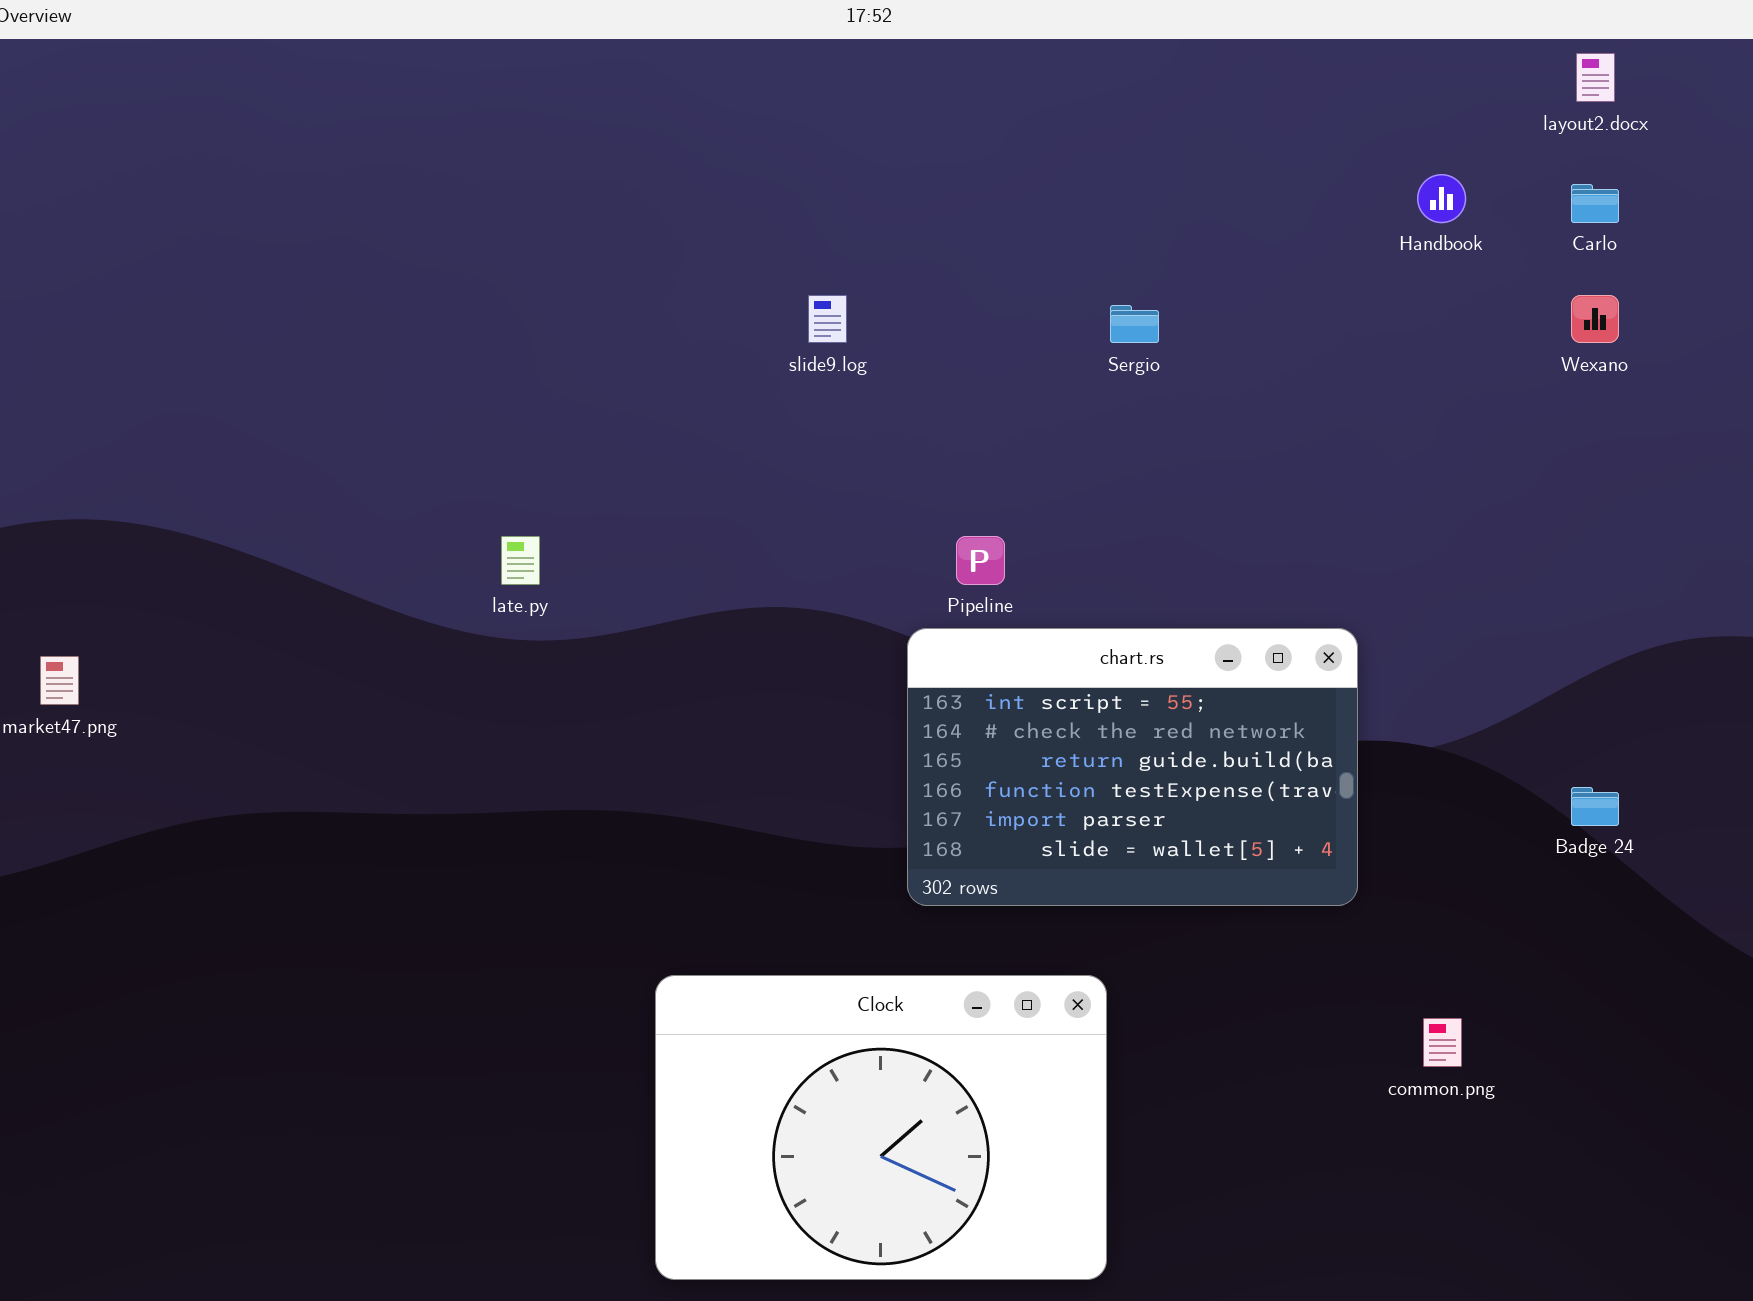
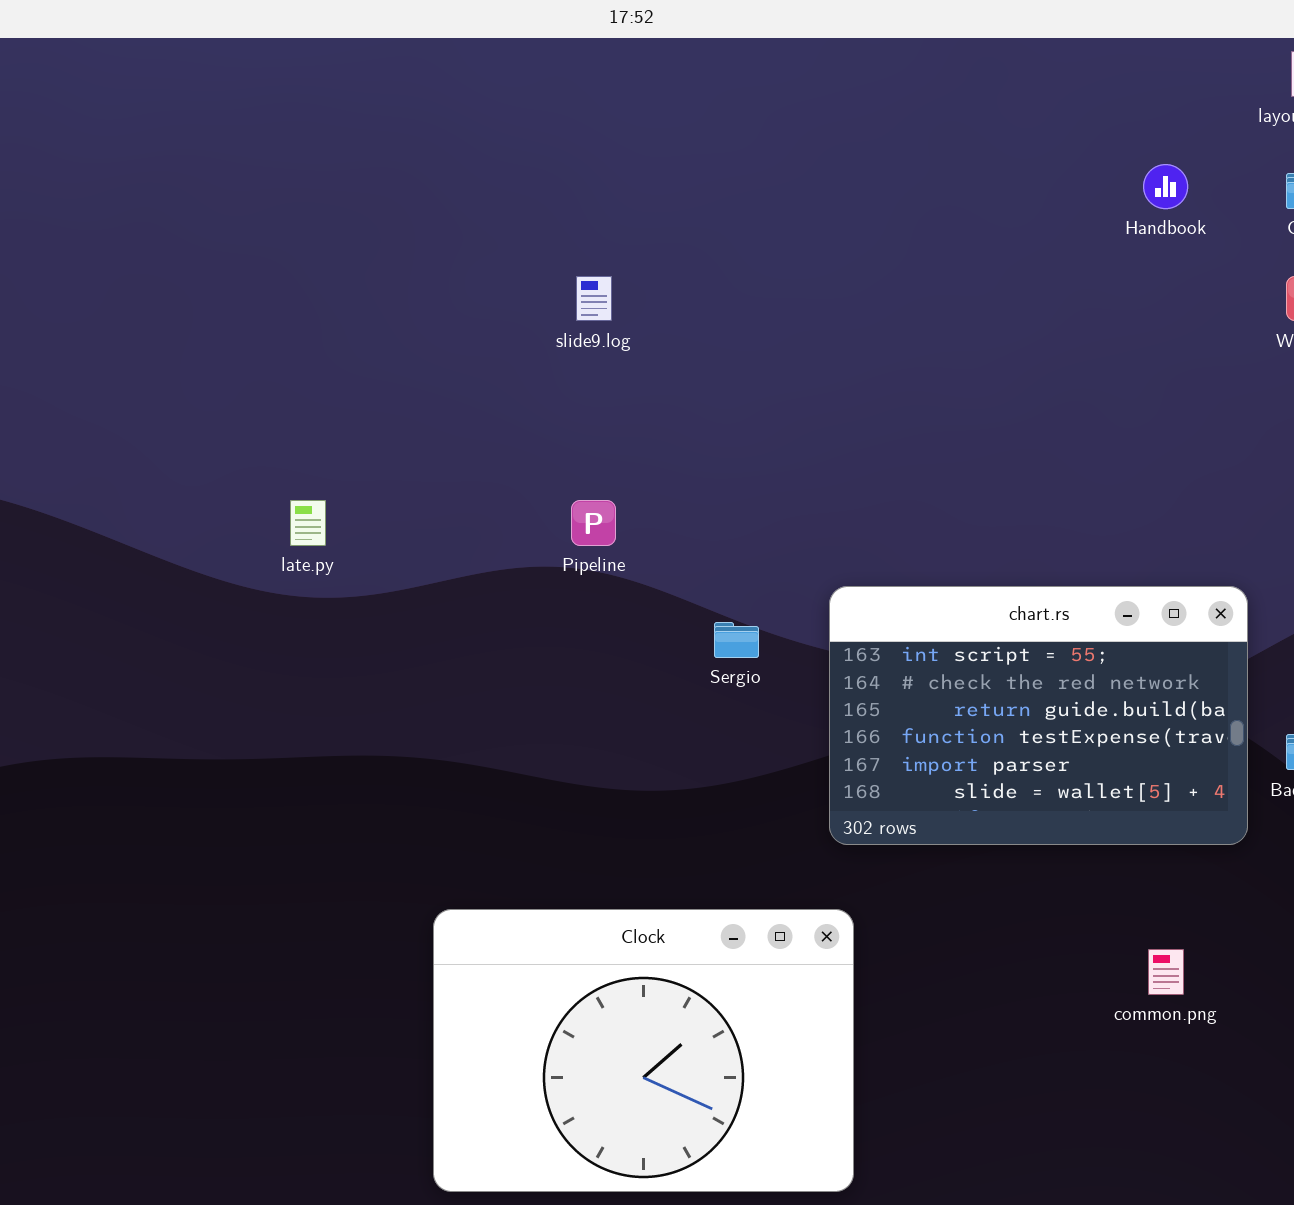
Sergio: [1110,305,1159,343] -> [714,622,759,658], moved
Pipeline: [956,536,1005,585] -> [571,500,616,546], moved
chart.rs: [907,628,1358,906] -> [829,586,1248,845], moved

